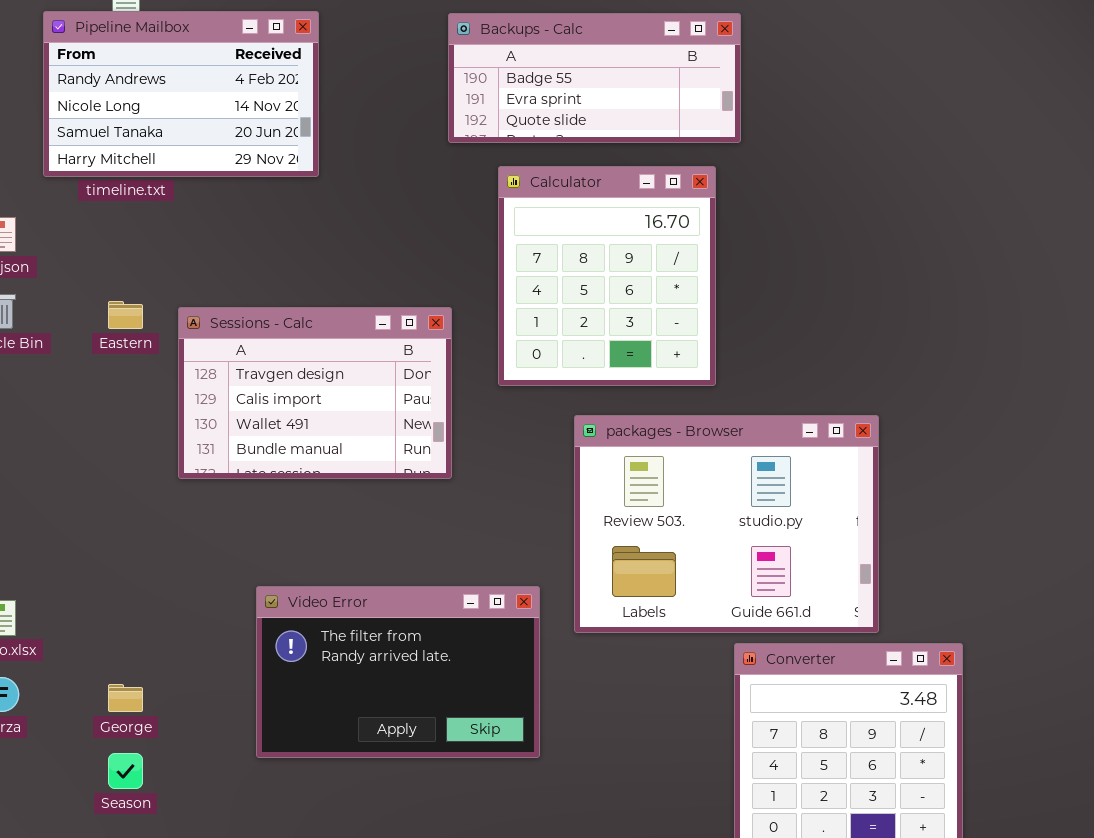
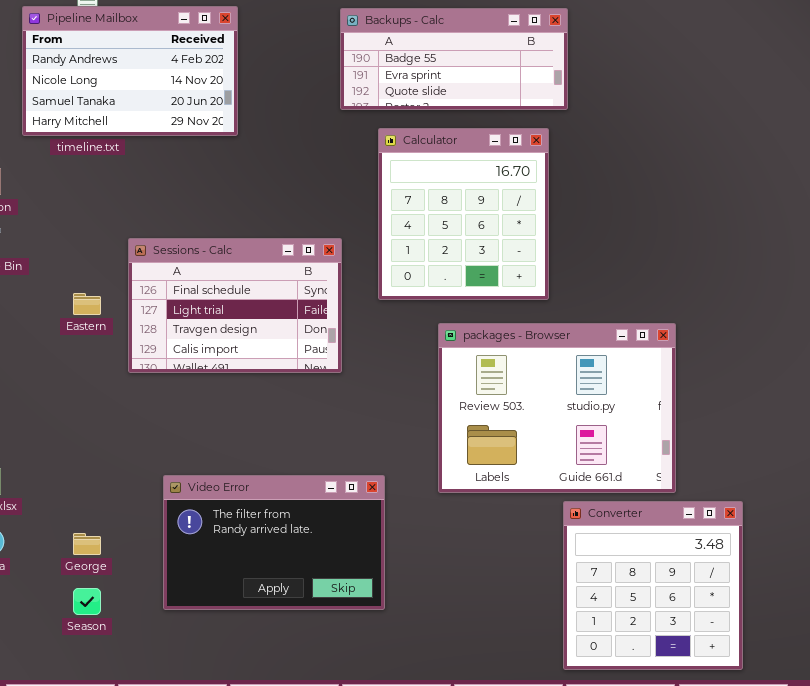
Eastern: [108,301,143,329] -> [73,293,101,315], moved
Sessions - Calc: [178,307,452,479] -> [128,238,342,373], scrolled up 2 rows
Video Error: [256,586,540,758] -> [163,475,385,610], moved

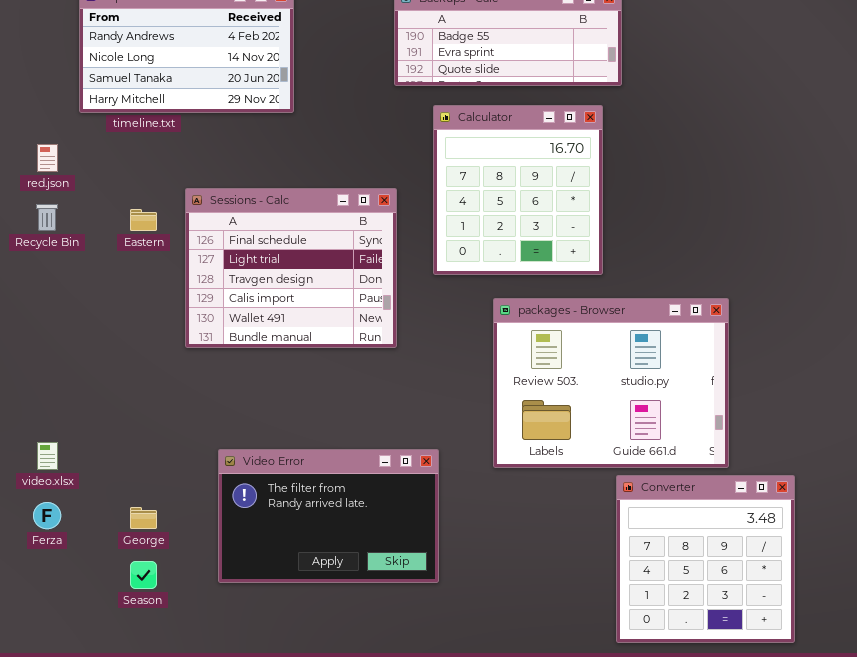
Sessions - Calc: [128,238,342,373] -> [185,188,397,348], resized
Eastern: [73,293,101,315] -> [130,209,157,231], moved

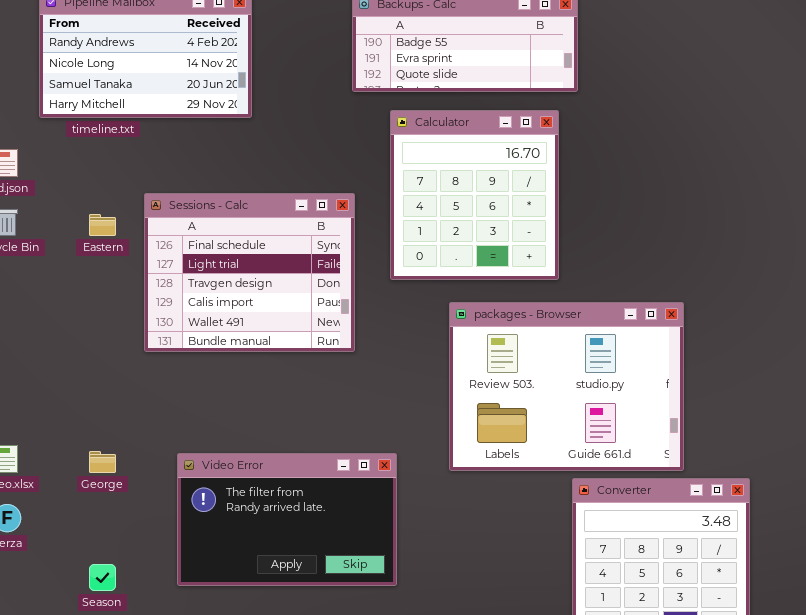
George: [130,507,157,529] -> [89,451,116,473], moved

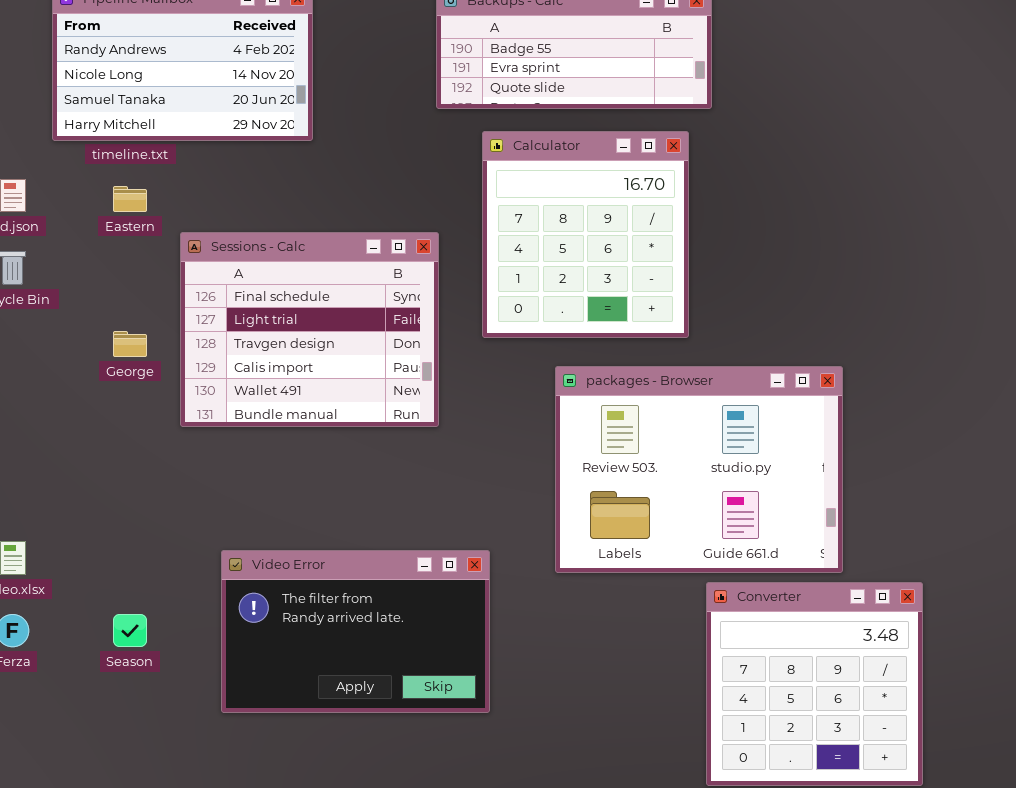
Eastern: [89,214,116,236] -> [113,186,147,212], moved
George: [89,451,116,473] -> [113,331,147,357], moved
Season: [89,564,116,591] -> [113,614,147,647], moved

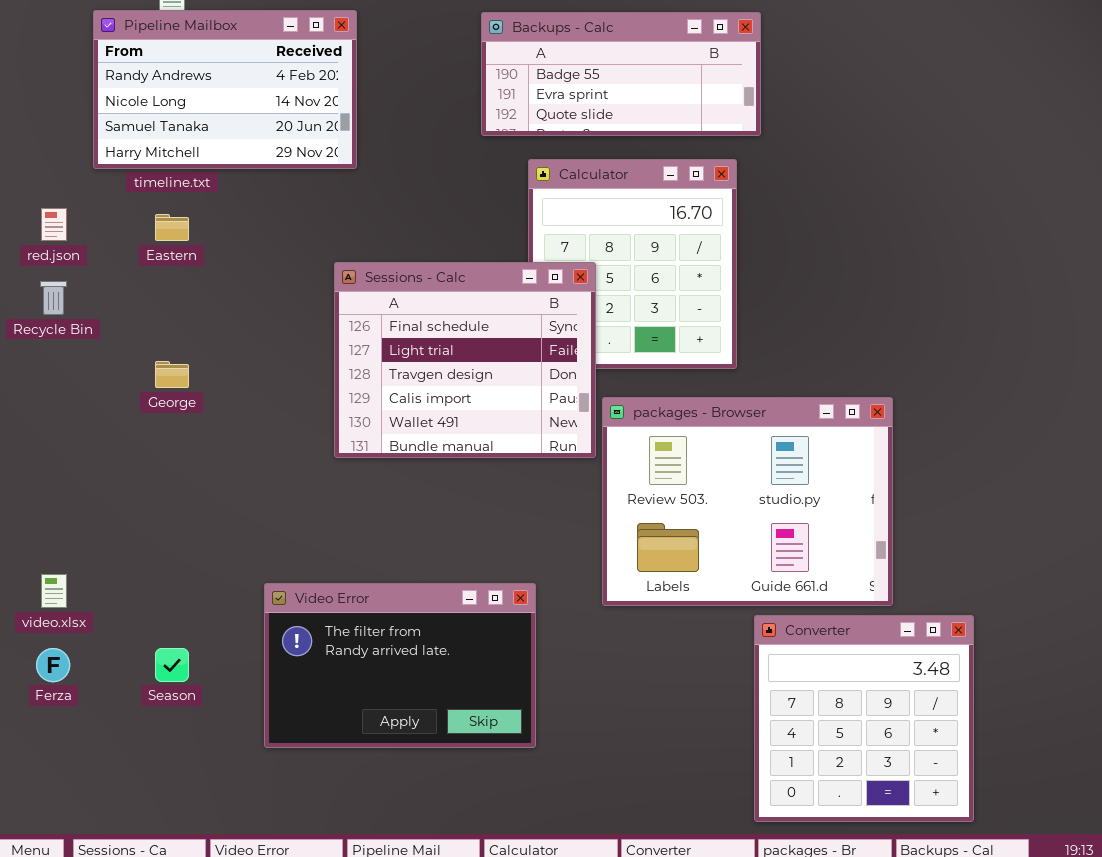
Sessions - Calc: [180,232,439,427] -> [334,262,596,458], moved

